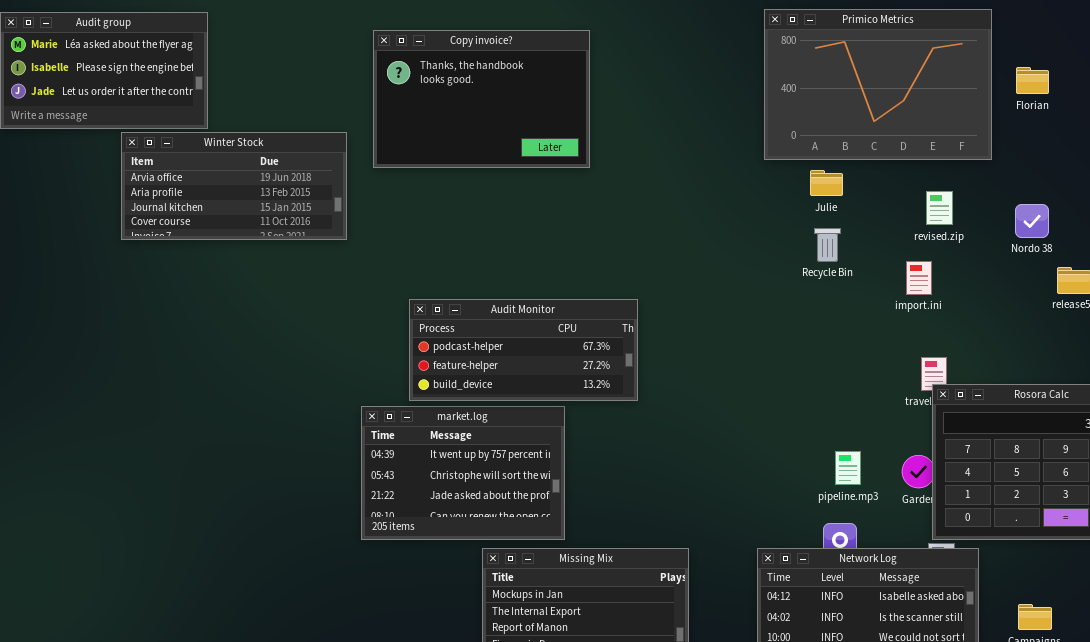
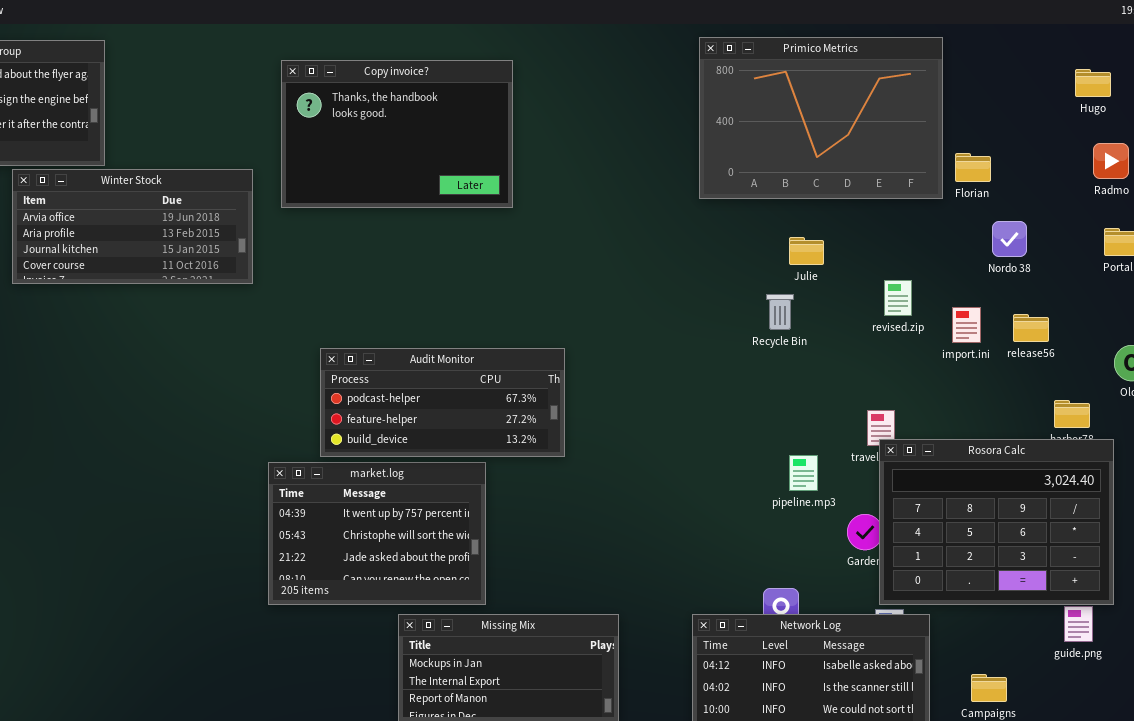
Florian: [1016,67,1049,94] -> [955,153,991,182], moved
Julie: [810,170,843,196] -> [789,237,824,265], moved
revised.zip: [926,191,953,225] -> [884,280,912,316], moved
Nordo 38: [1015,204,1049,238] -> [992,221,1027,257], moved
Recycle Bin: [814,228,841,262] -> [766,294,794,330], moved
import.ini: [906,261,932,295] -> [952,307,981,343], moved
pipeline.mp3: [835,451,861,485] -> [789,455,818,491], moved

